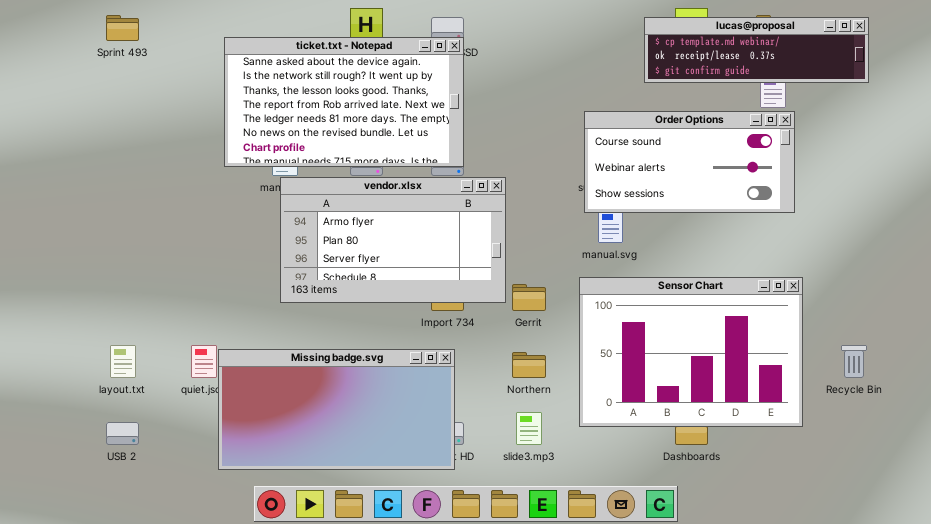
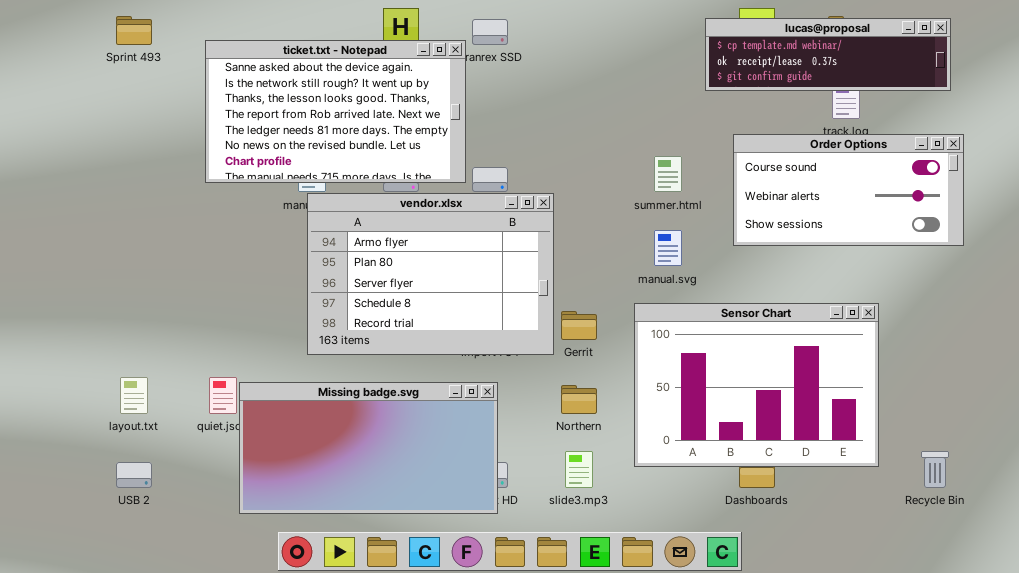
ticket.txt - Notepad: [224,37,464,167] -> [205,40,466,183], moved
Order Options: [584,111,795,213] -> [733,134,964,246], moved
vendor.xlsx: [280,177,506,303] -> [307,193,554,355], resized
Recycle Bin: [841,345,867,378] -> [921,451,949,488], moved

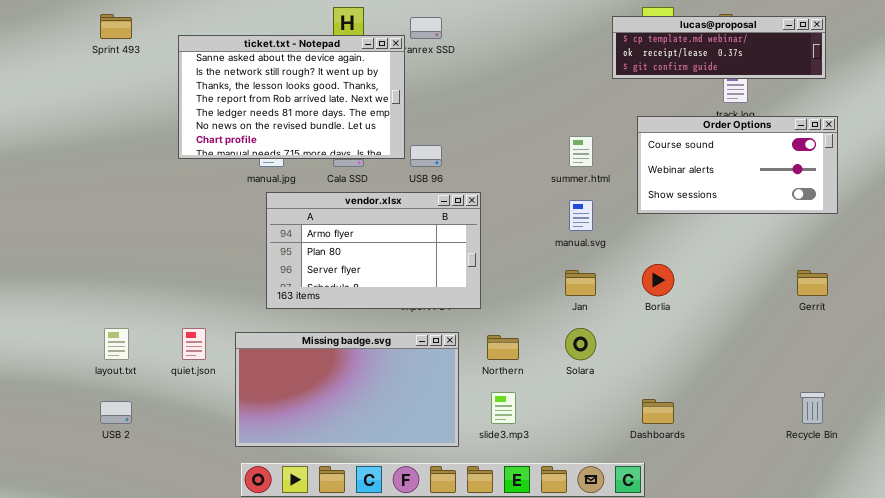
vendor.xlsx: [307,193,554,355] -> [266,192,481,309], resized
Sensor Chart: [634,303,879,467] -> none, closed
Gerrit: [561,311,597,340] -> [797,270,828,296], moved
Missing badge.svg: [239,382,498,514] -> [235,332,459,447], moved

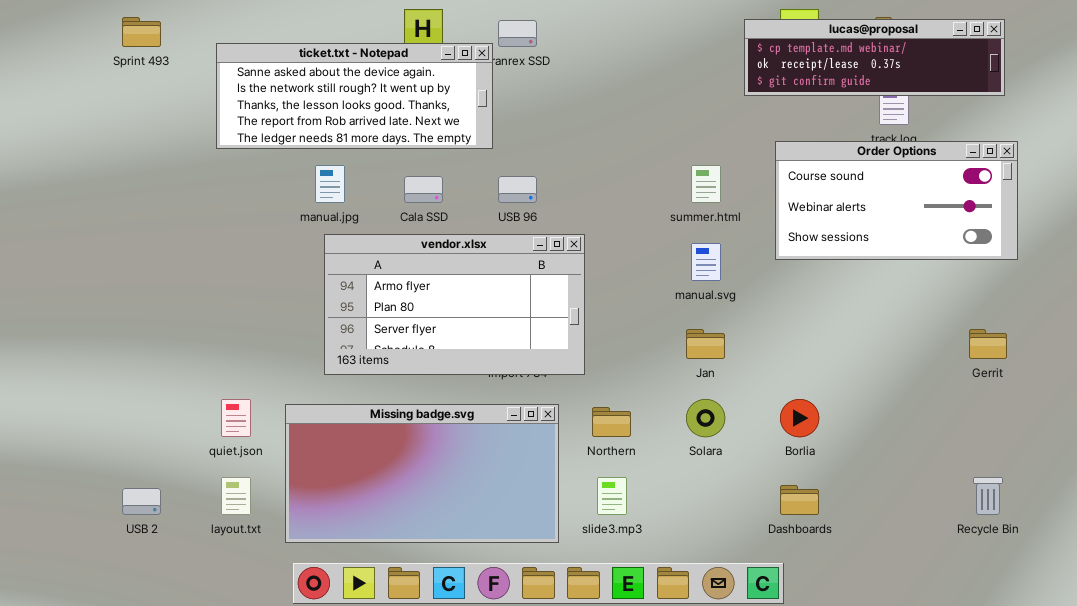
ticket.txt - Notepad: [178,35,405,159] -> [216,43,493,149], resized
Borlia: [642,264,674,296] -> [780,399,819,437], moved
layout.txt: [104,328,129,360] -> [221,477,251,515], moved

